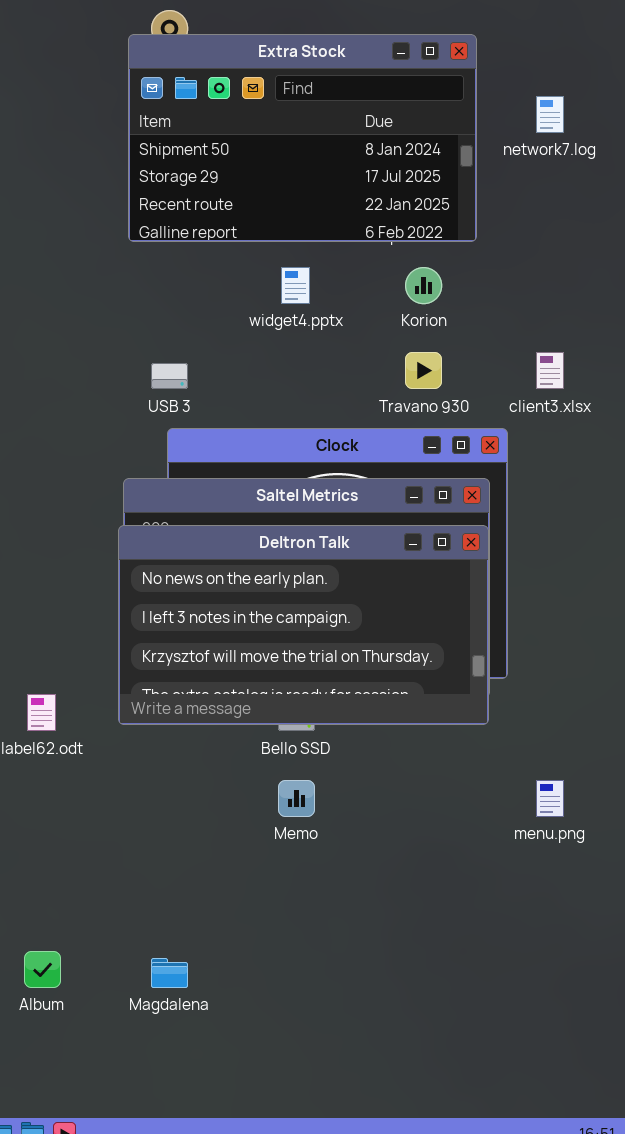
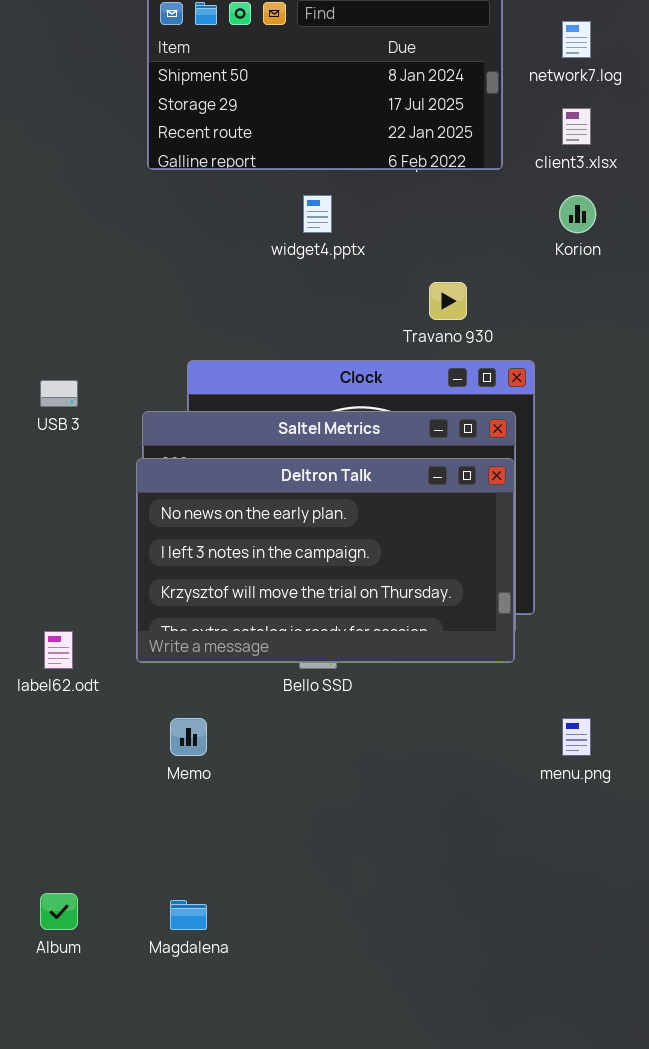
Korion: [405,267,442,304] -> [559,195,596,233], moved
client3.xlsx: [536,352,564,389] -> [562,108,591,145], moved
USB 3: [151,363,188,389] -> [40,380,78,407], moved
Memo: [278,780,315,817] -> [170,718,207,756], moved

